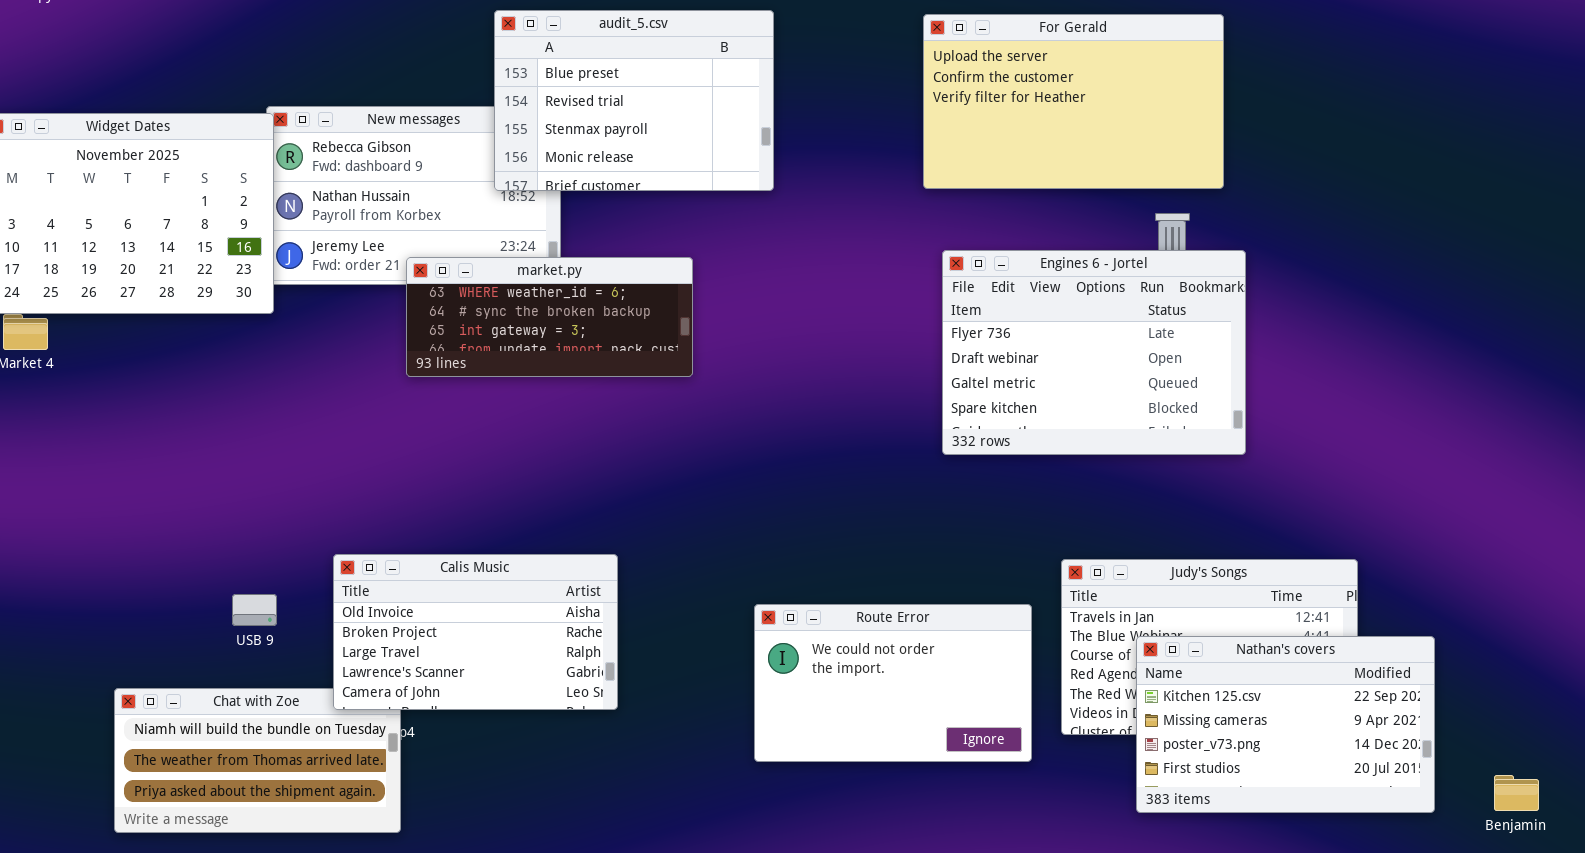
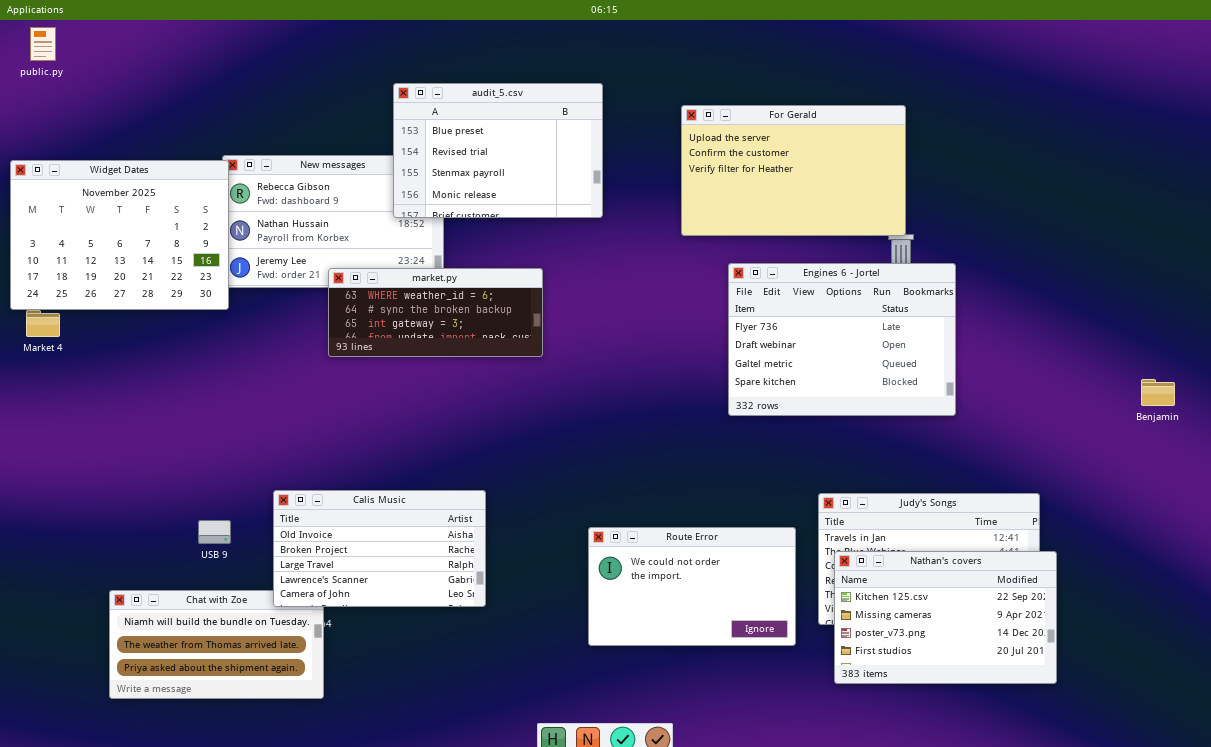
For Gerald: [923,14,1224,189] -> [681,105,906,236], moved
Nathan's covers: [1136,636,1435,813] -> [834,551,1057,684], moved
Benjamin: [1494,775,1539,811] -> [1141,379,1175,406], moved

